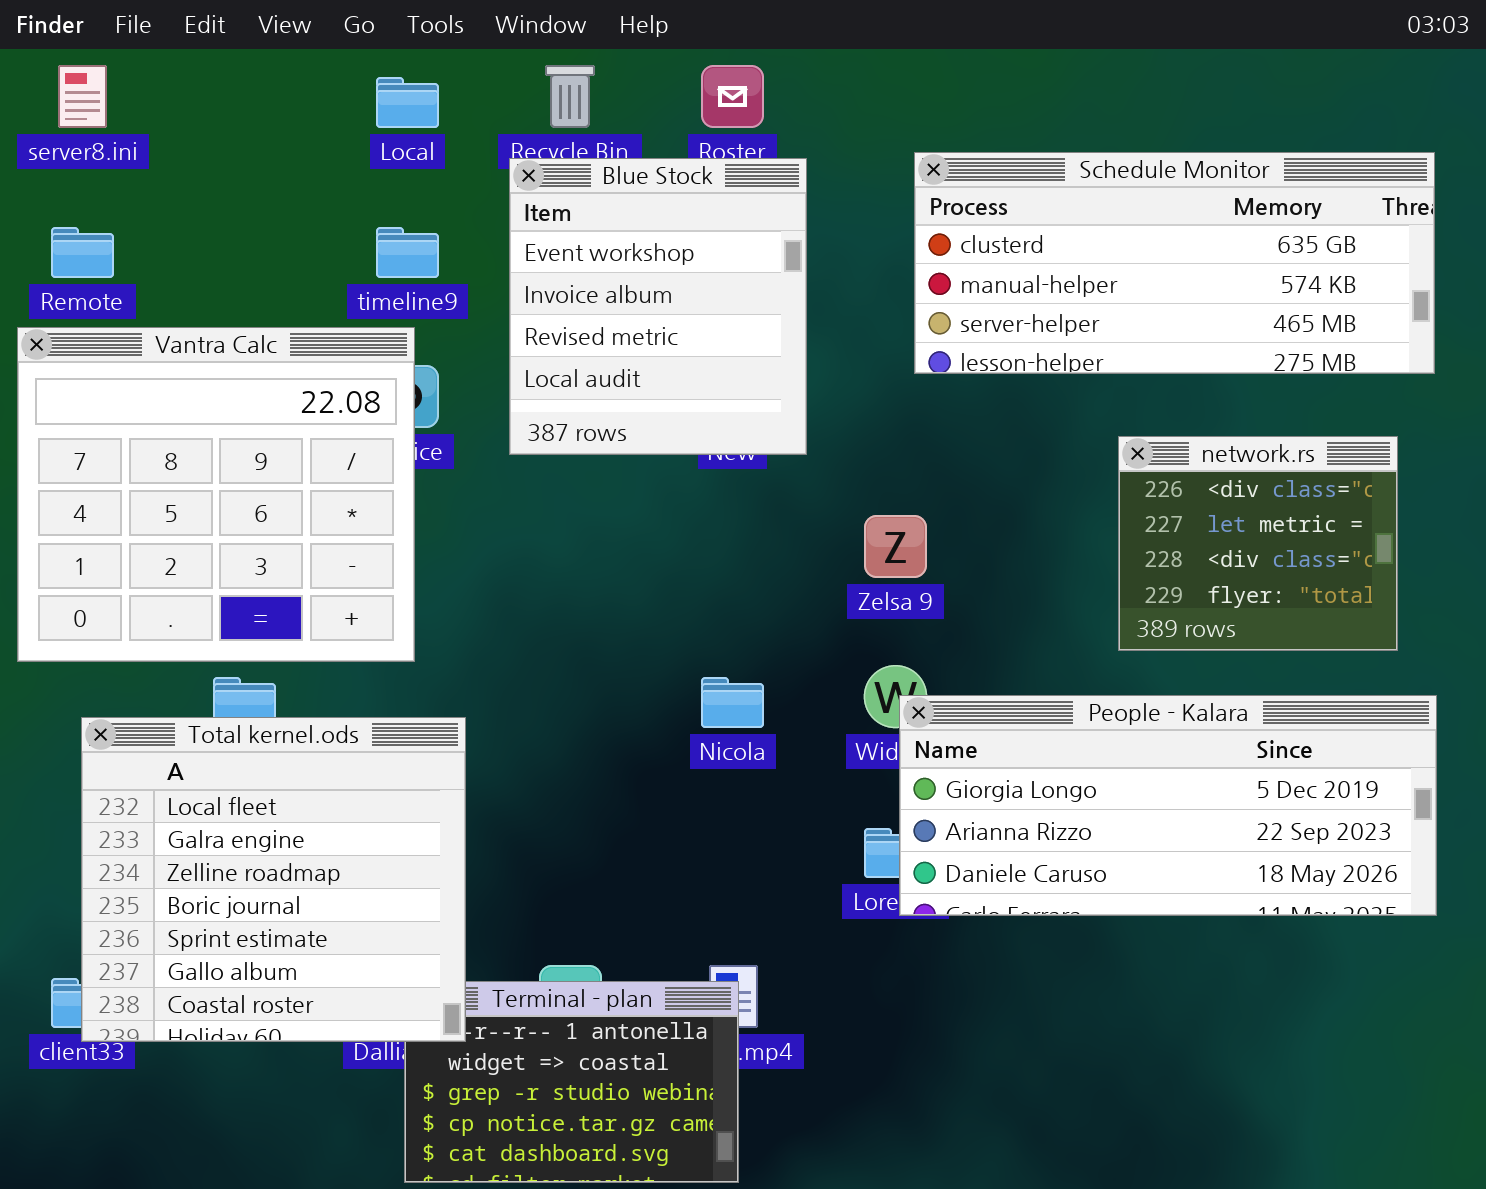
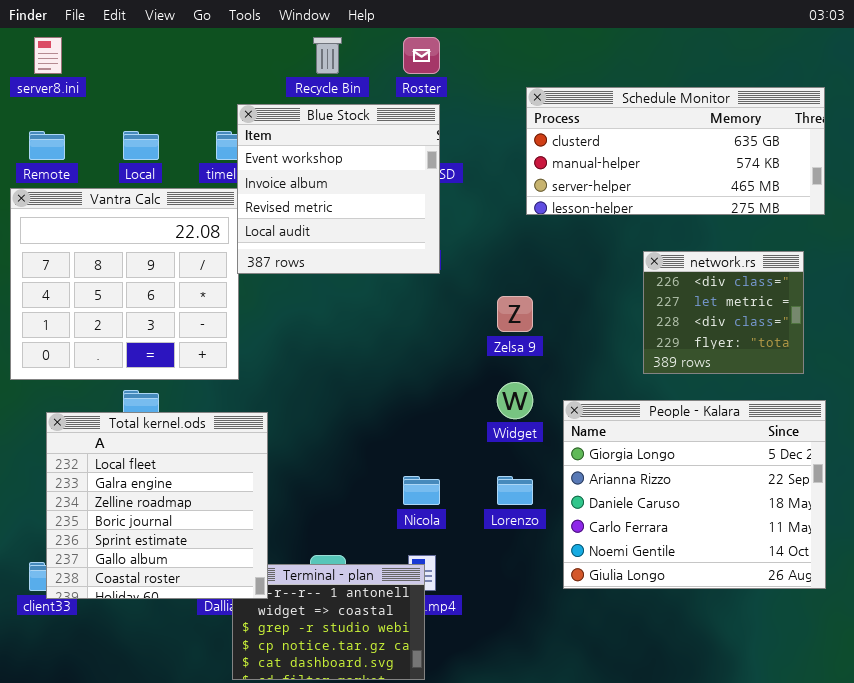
Local: [376,77,439,128] -> [123,131,159,160], moved
Blue Stock: [509,158,807,455] -> [237,104,440,274], moved, resized
Nicola: [701,677,764,728] -> [403,476,440,505], moved
People - Kalara: [899,695,1437,916] -> [563,400,826,589], resized

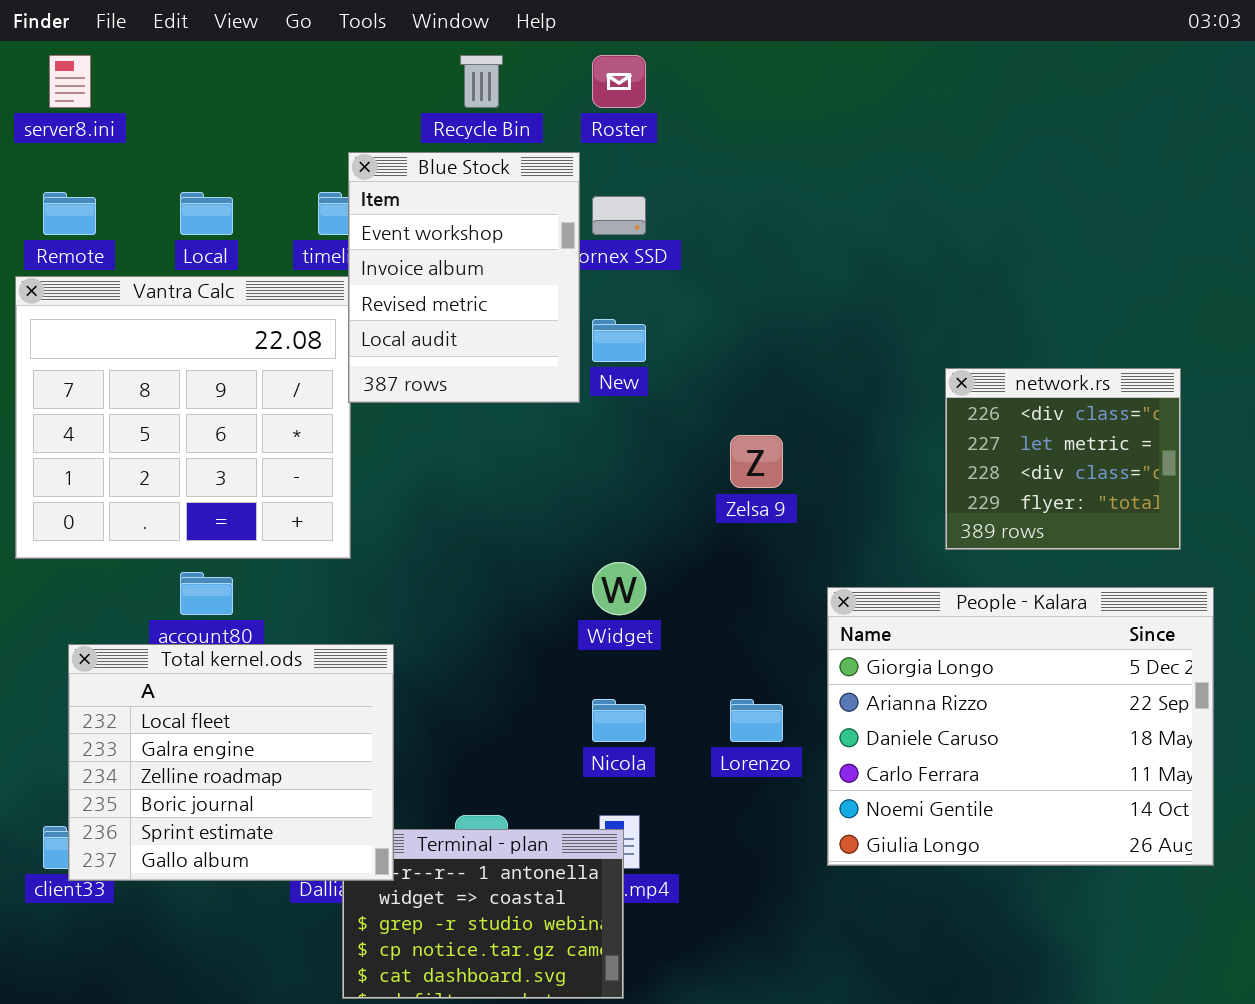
Schedule Monitor: [526,87,825,215] -> none, closed
Blue Stock: [237,104,440,274] -> [348,152,580,403], resized
Widget: [497,382,533,419] -> [592,562,646,615], moved
Total kernel.ods: [46,412,268,599] -> [68,644,394,881], resized

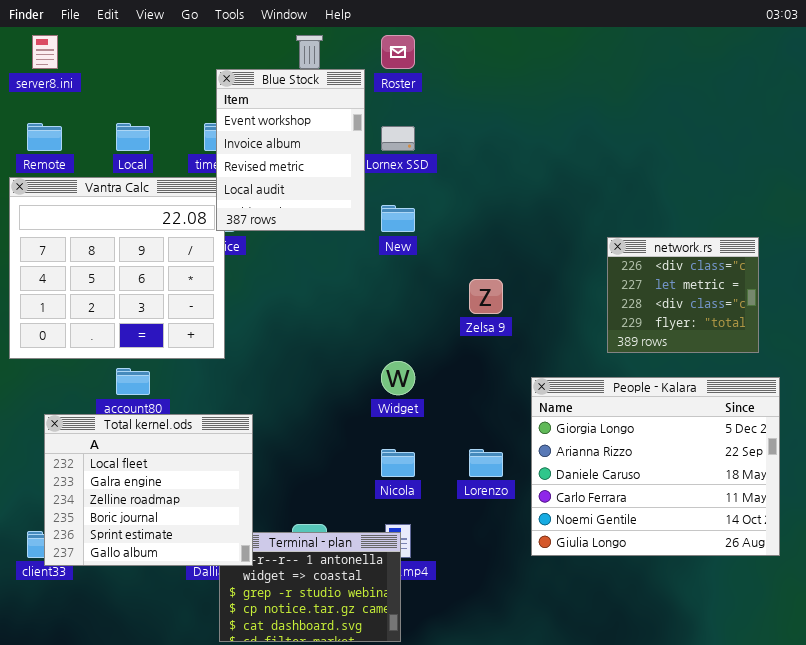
Blue Stock: [348,152,580,403] -> [216,69,365,231], moved

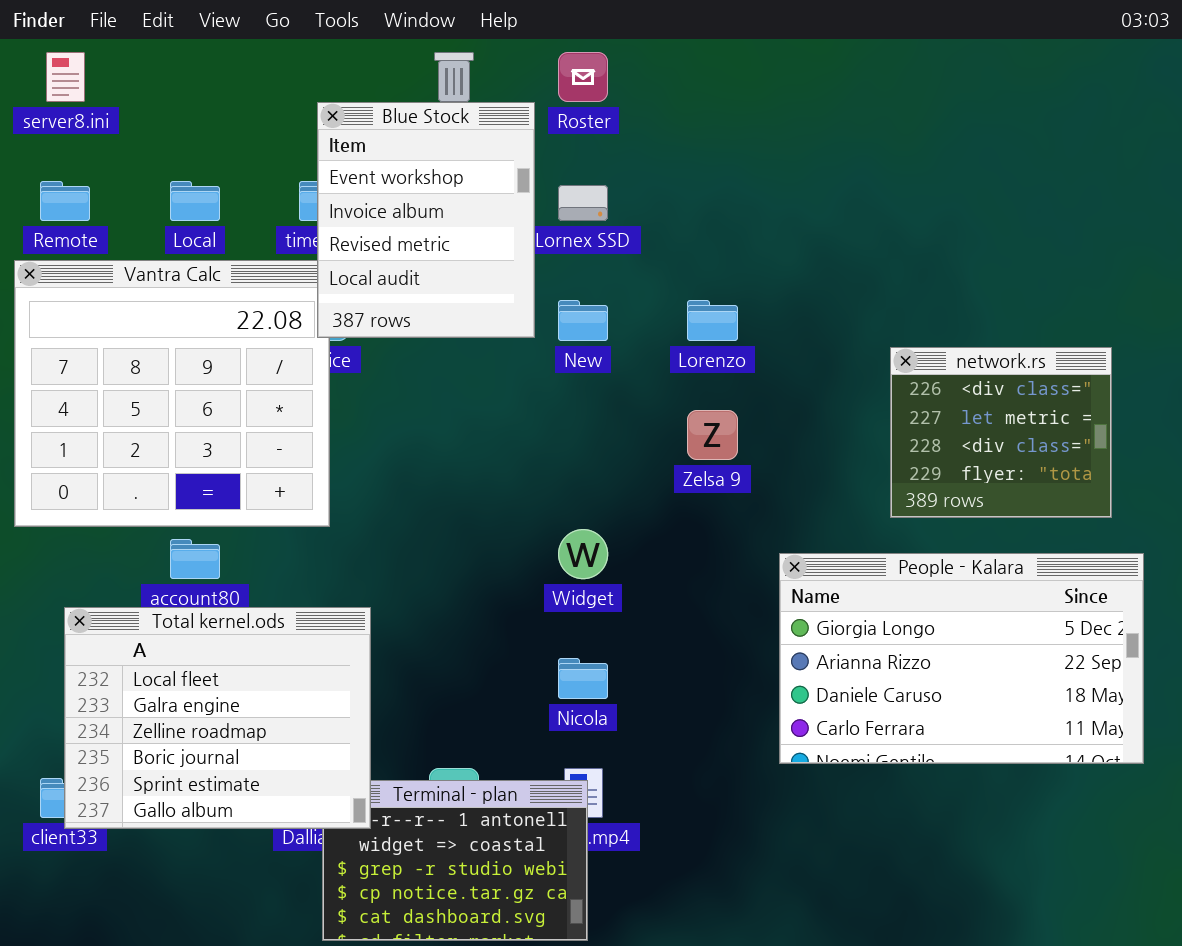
People - Kalara: [531,377,780,556] -> [779,553,1144,764], resized
Lorenzo: [469,449,503,477] -> [687,300,738,341], moved

